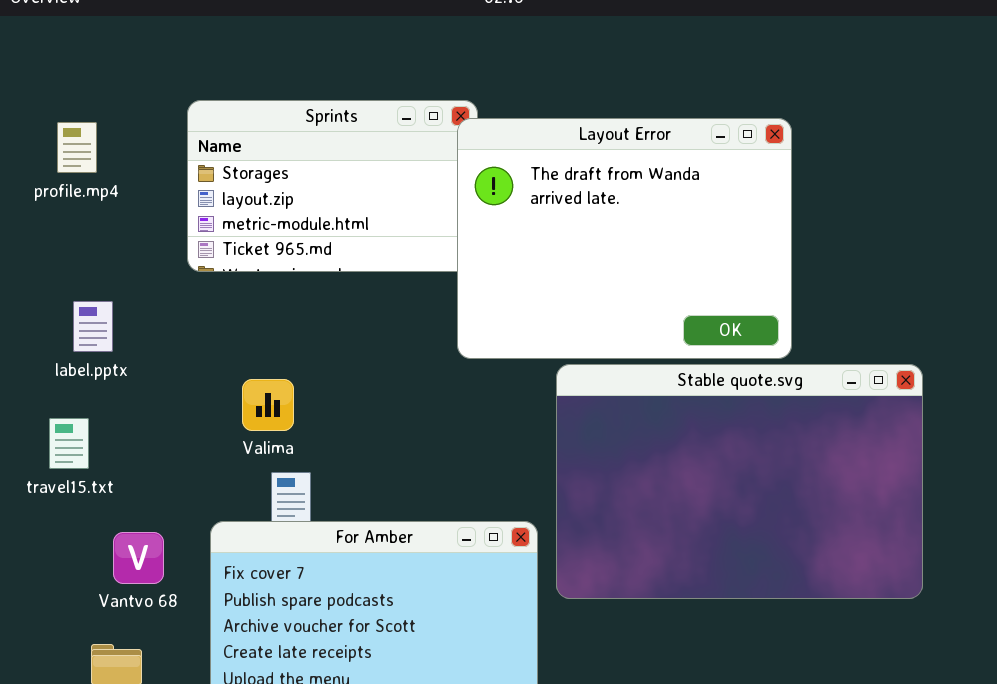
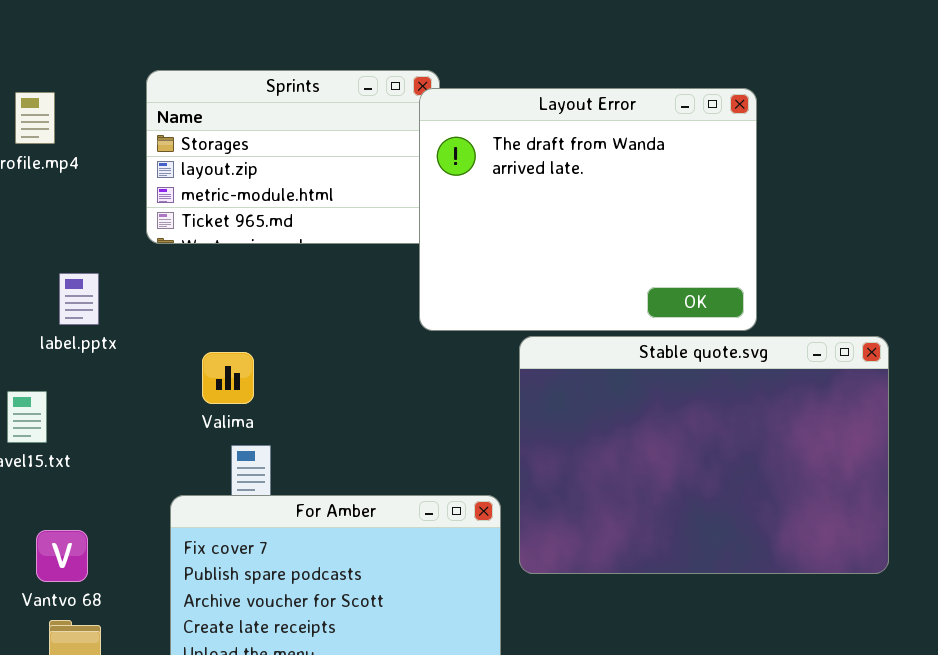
label.pptx: [73,301,113,352] -> [59,273,99,325], moved
Vantvo 68: [113,532,164,584] -> [36,530,88,582], moved

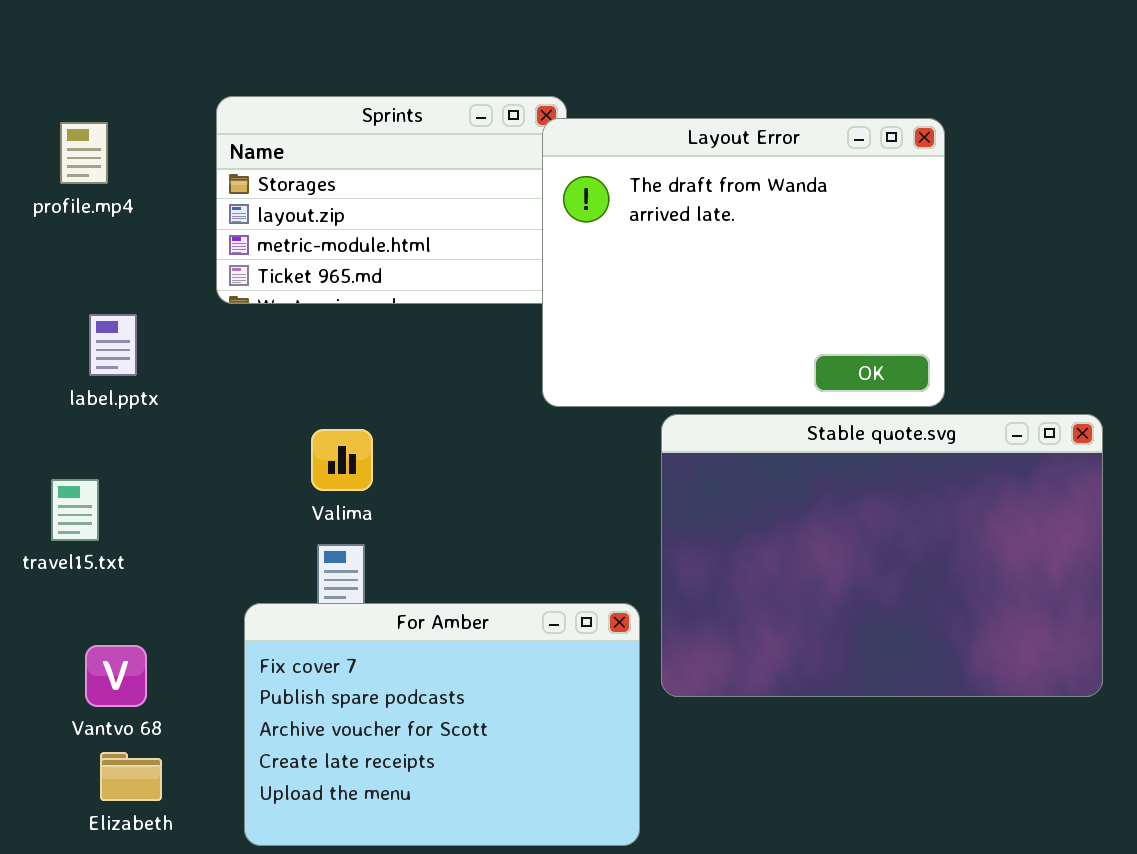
label.pptx: [59,273,99,325] -> [89,314,137,376], moved
Valima: [202,352,254,404] -> [311,429,373,491], moved

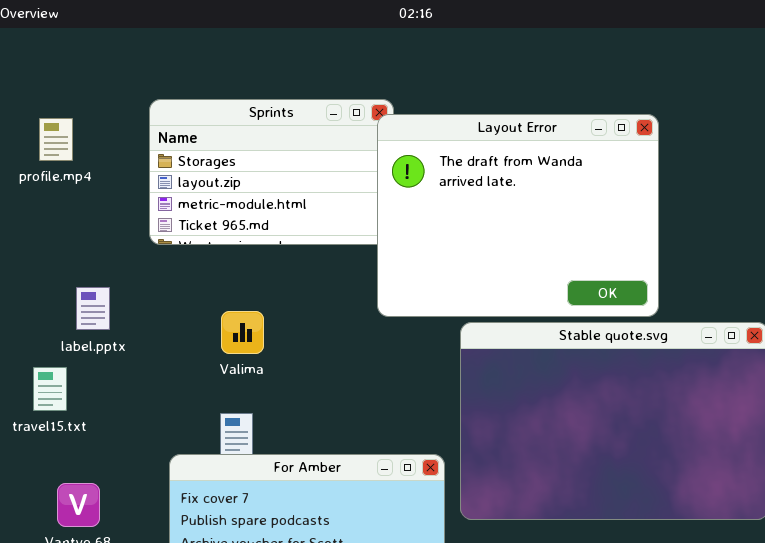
label.pptx: [89,314,137,376] -> [76,287,110,330], moved
Valima: [311,429,373,491] -> [221,311,264,354], moved

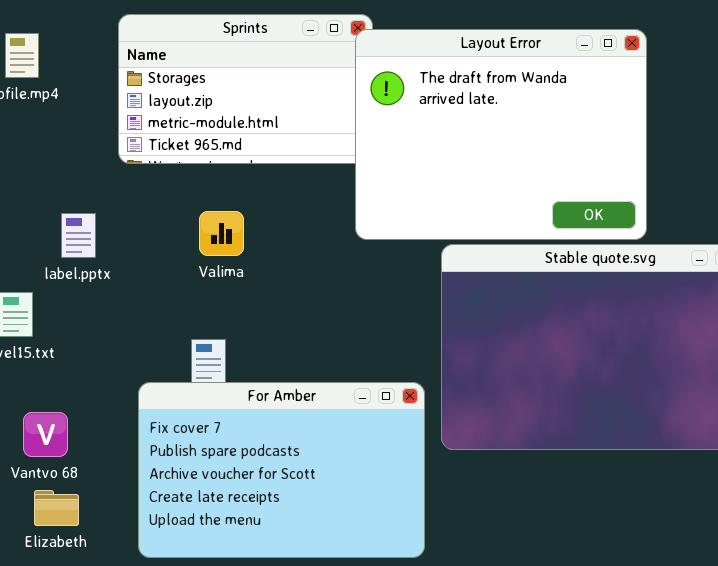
label.pptx: [76,287,110,330] -> [61,213,96,258], moved
Valima: [221,311,264,354] -> [199,211,244,256], moved

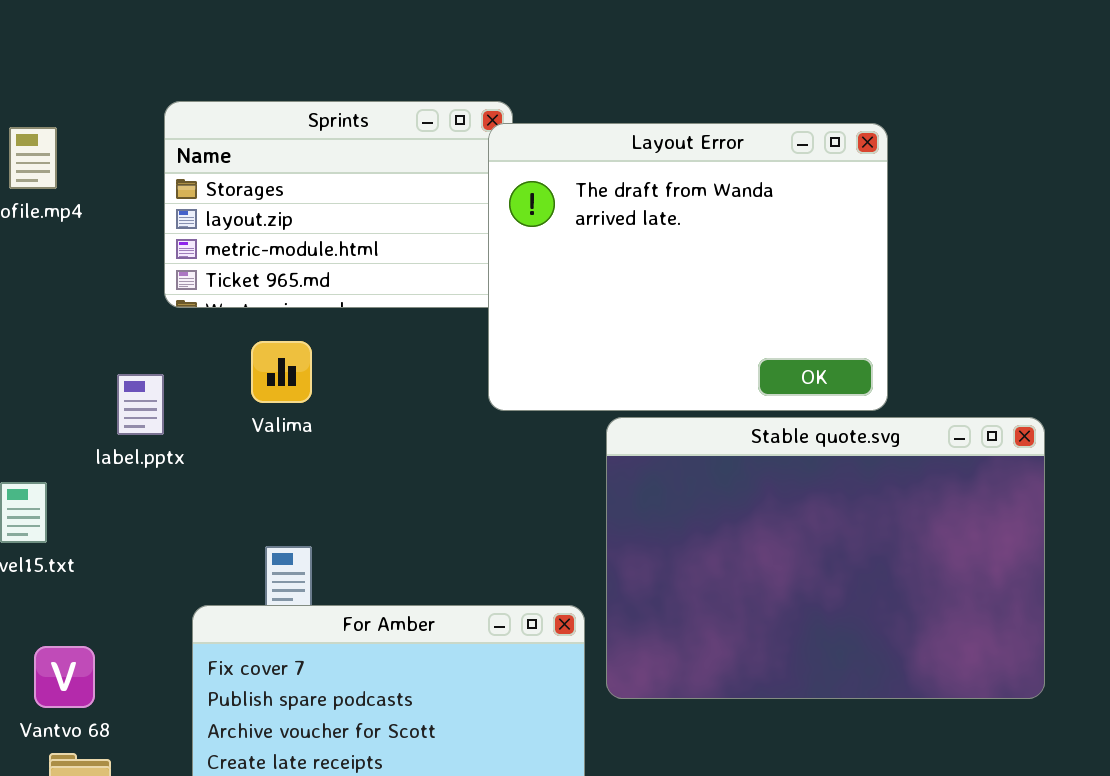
Valima: [199,211,244,256] -> [251,341,312,403], moved
label.pptx: [61,213,96,258] -> [117,374,164,435], moved

